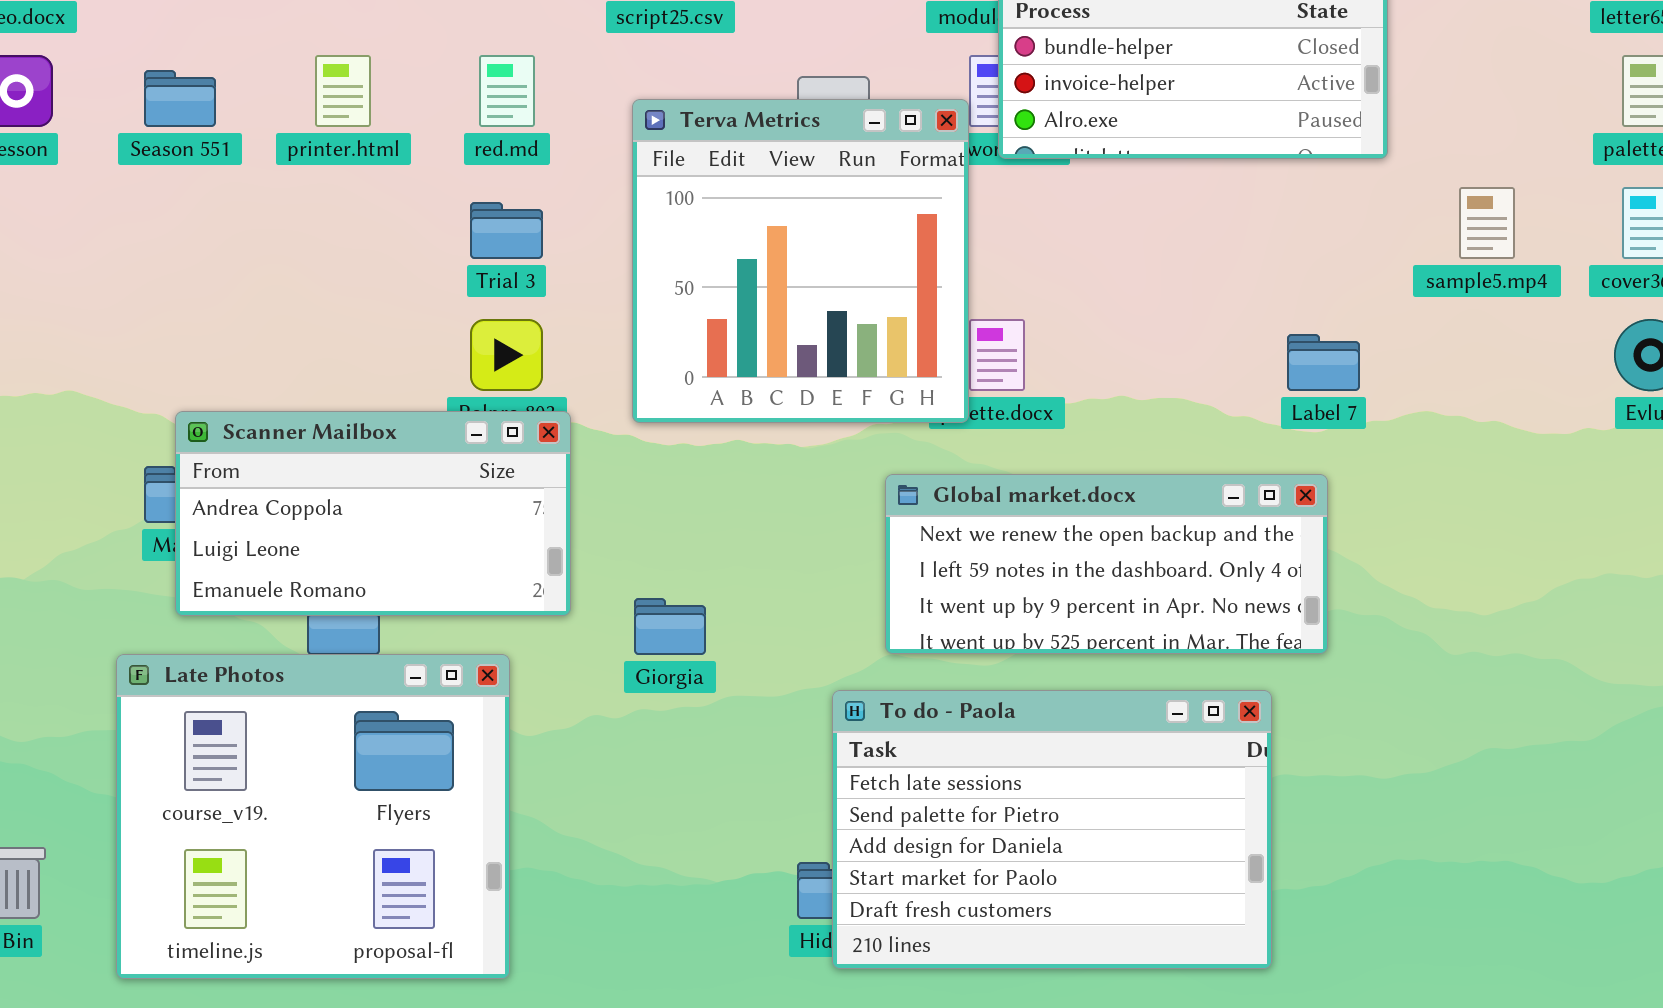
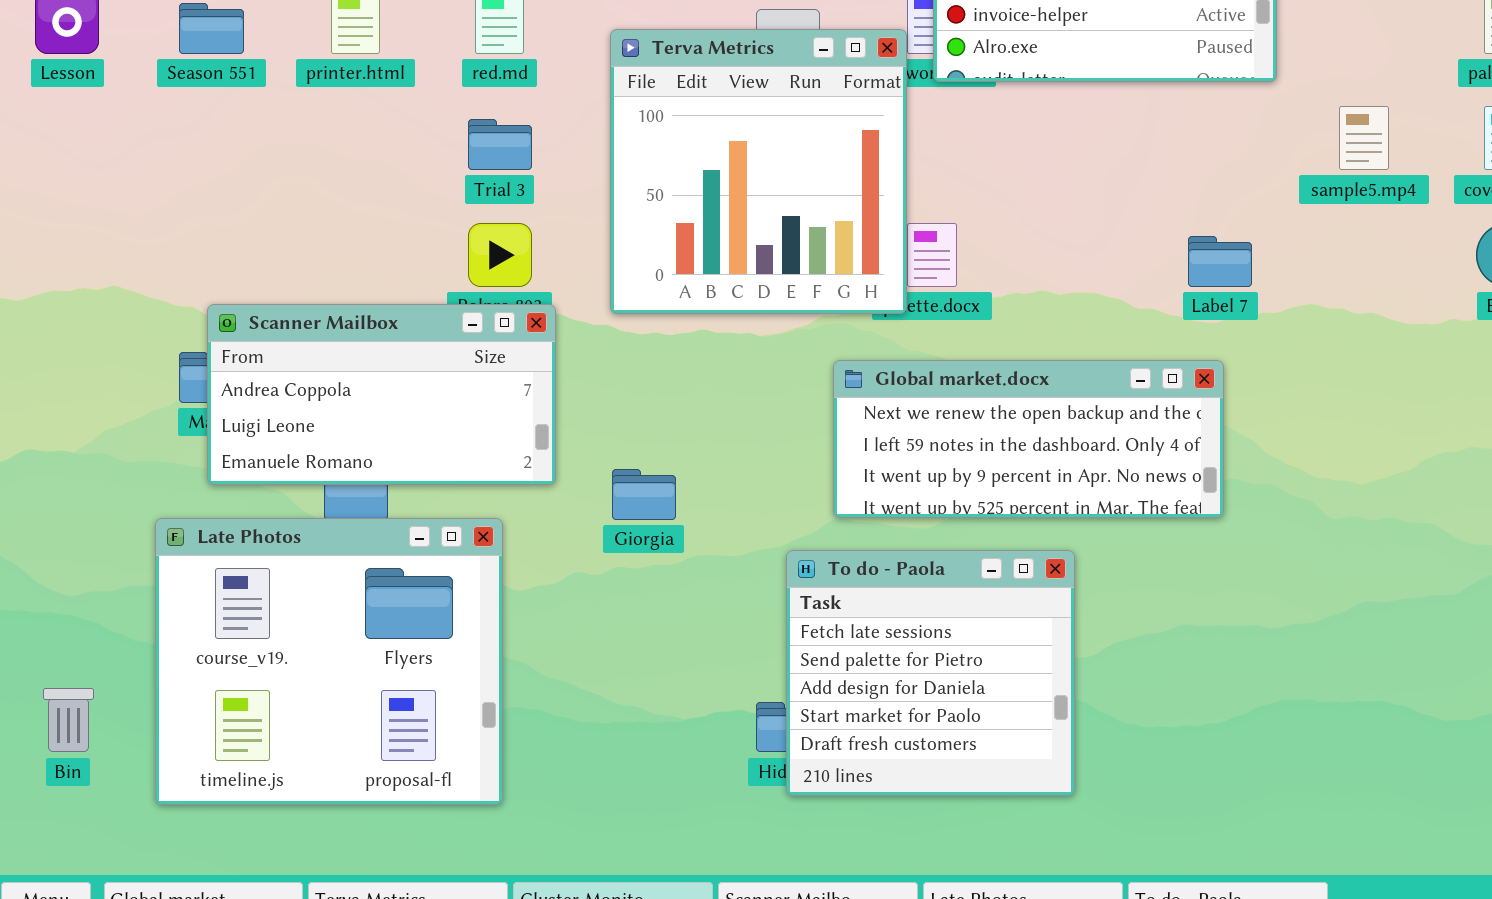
To do - Paola: [832,690,1272,969] -> [786,550,1075,796], resized

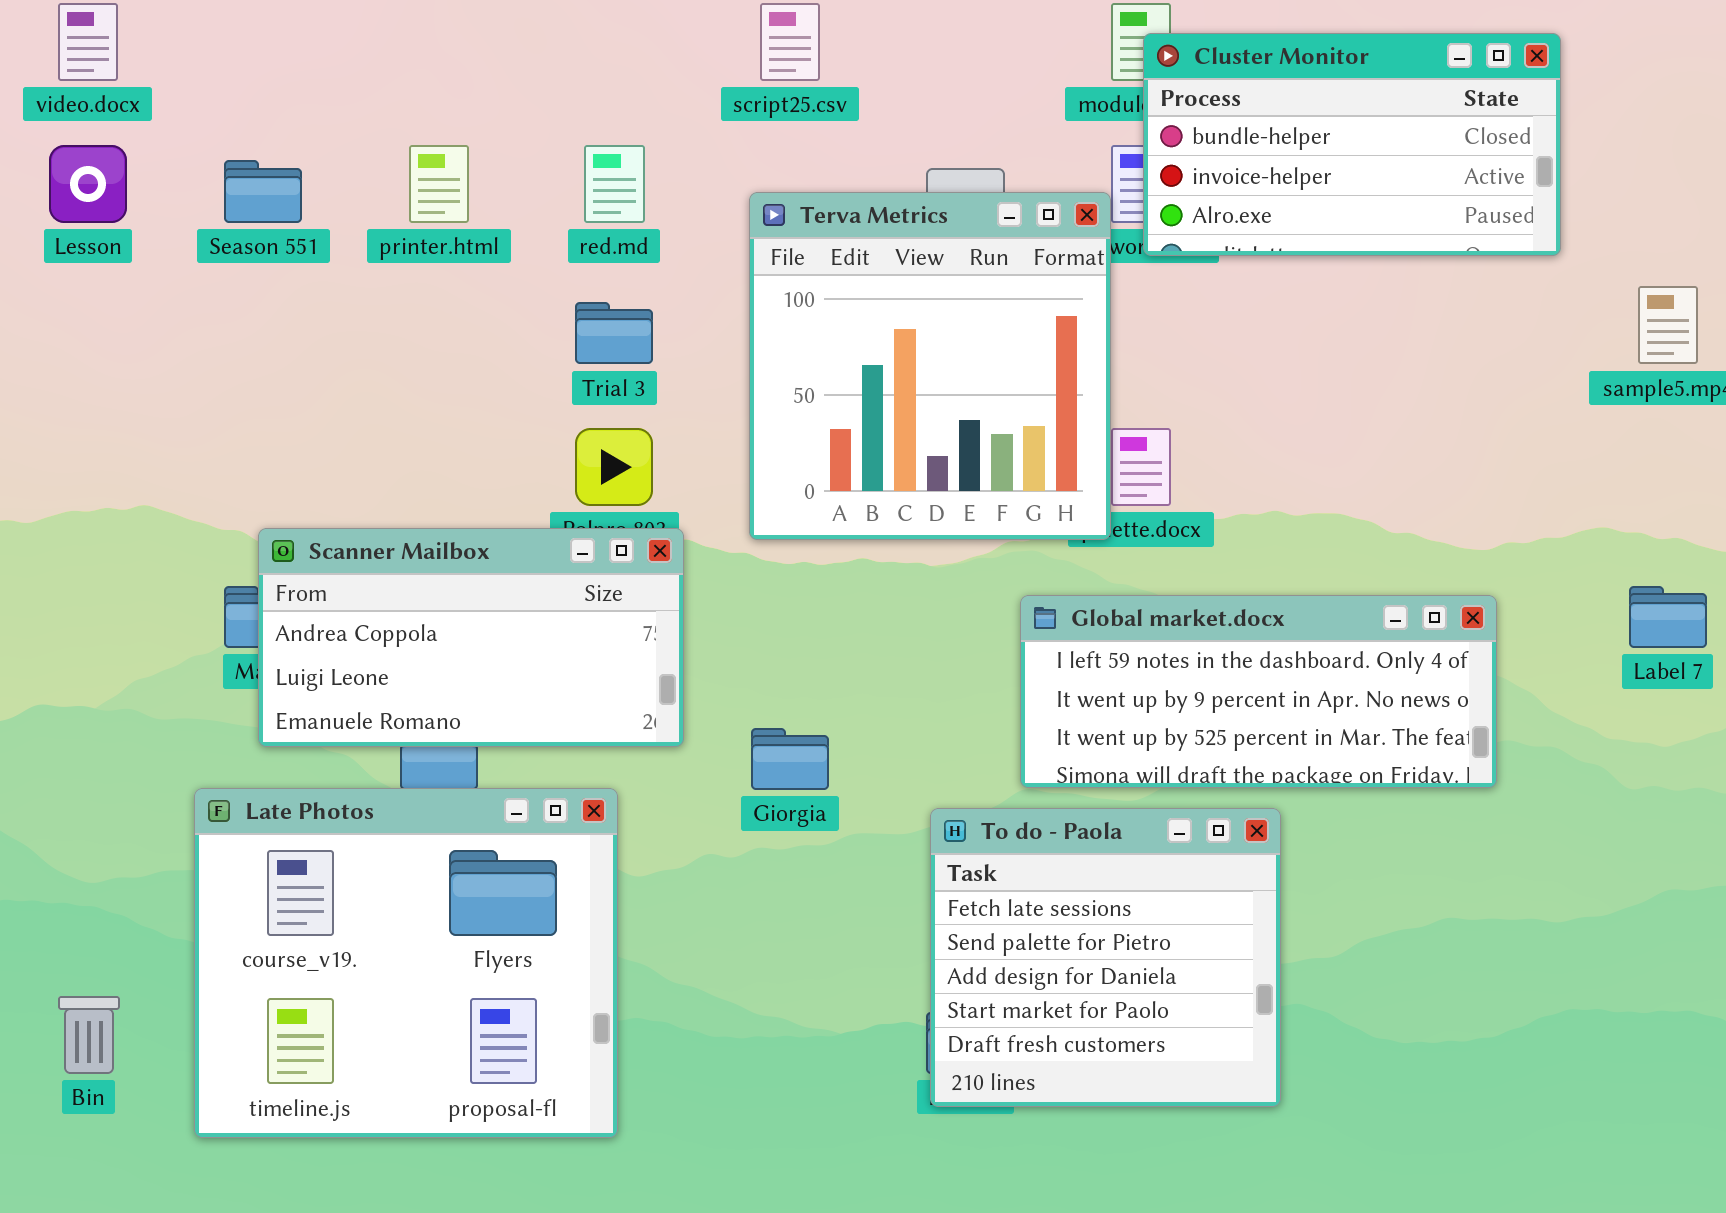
Label 7: [1188,236,1252,287] -> [1629,586,1707,648], moved
Global market.docx: [833,360,1224,518] -> [1020,595,1497,788], scrolled down 1 row
To do - Paola: [786,550,1075,796] -> [930,808,1281,1107], moved

